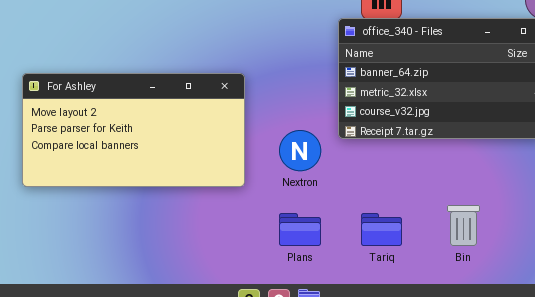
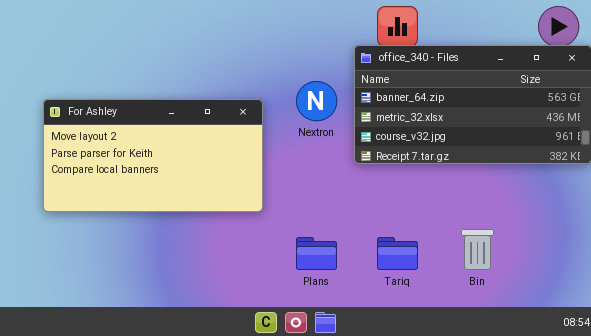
Nextron: [279,130,321,171] -> [296,81,337,121], moved

